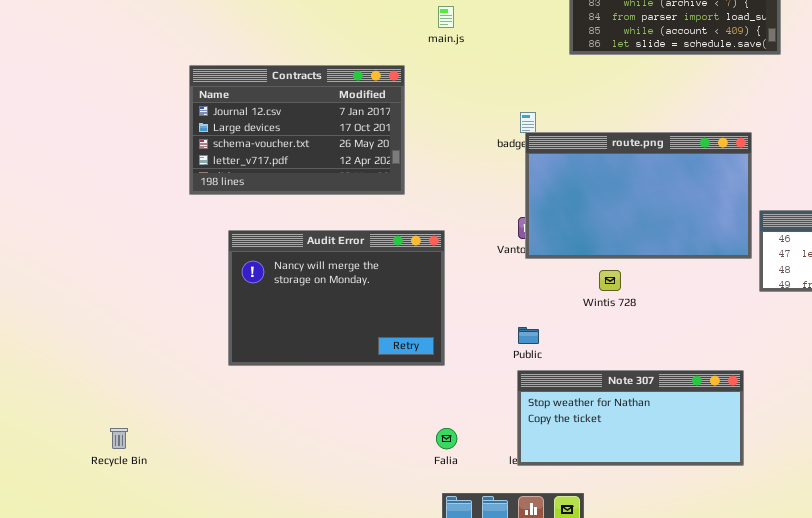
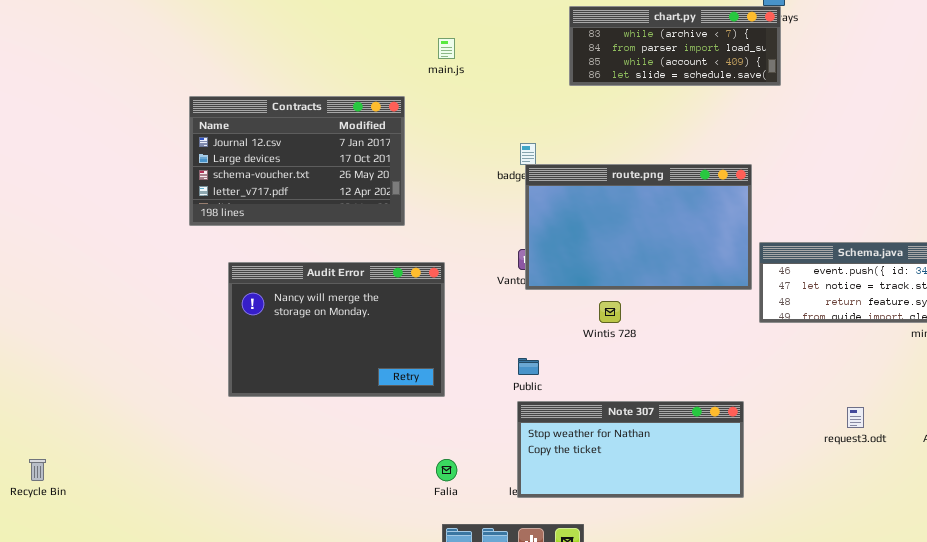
Recycle Bin: [110,428,128,449] -> [29,459,46,481], moved

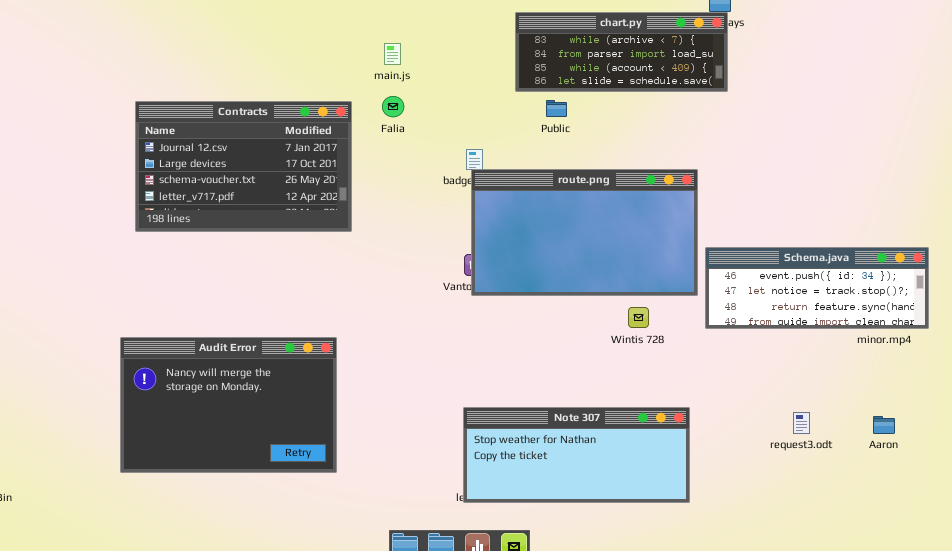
Audit Error: [228,262,445,397] -> [120,337,337,473], moved
Wintis 728: [599,301,621,323] -> [628,307,649,328], moved
Public: [518,358,539,375] -> [546,100,567,117], moved
Falia: [436,459,457,481] -> [382,96,404,117], moved

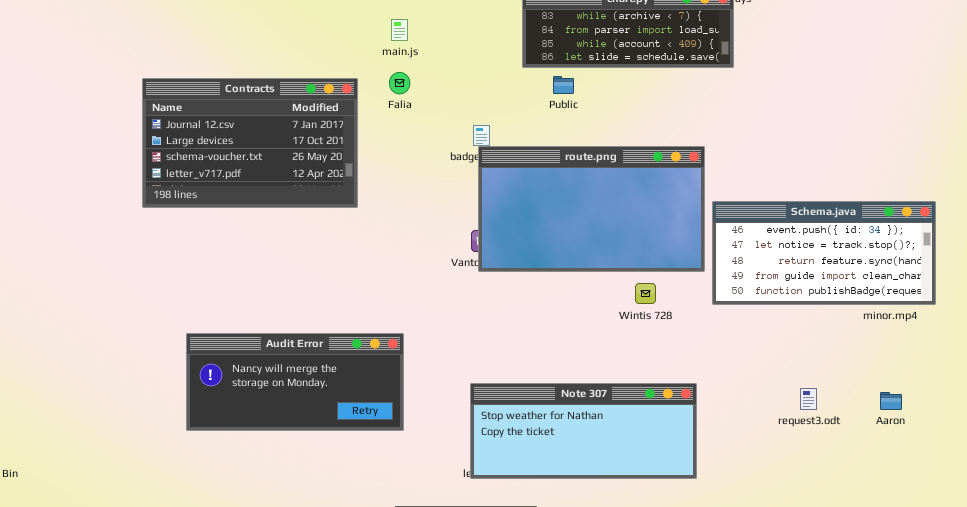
Schema.java: [705,247,929,329] -> [712,201,936,305], resized
Audit Error: [120,337,337,473] -> [186,333,404,431], moved, resized

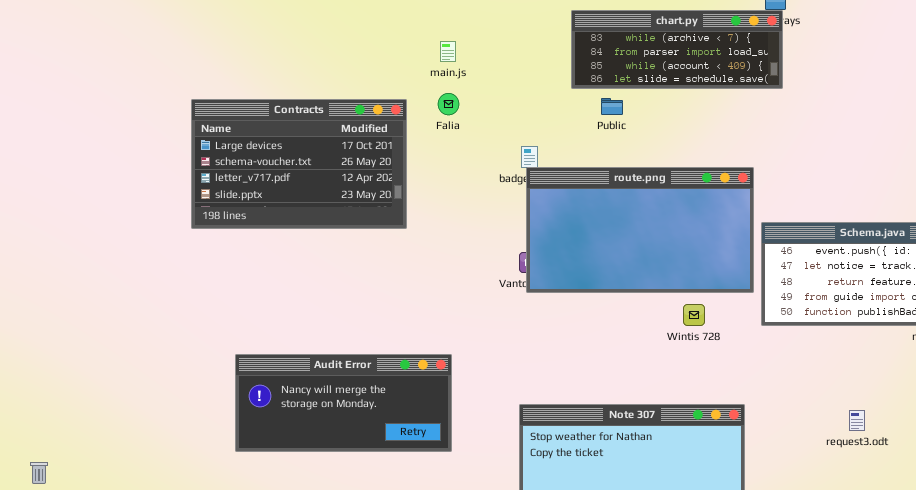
Contracts: [142,78,358,208] -> [191,99,407,229], scrolled down 1 row

